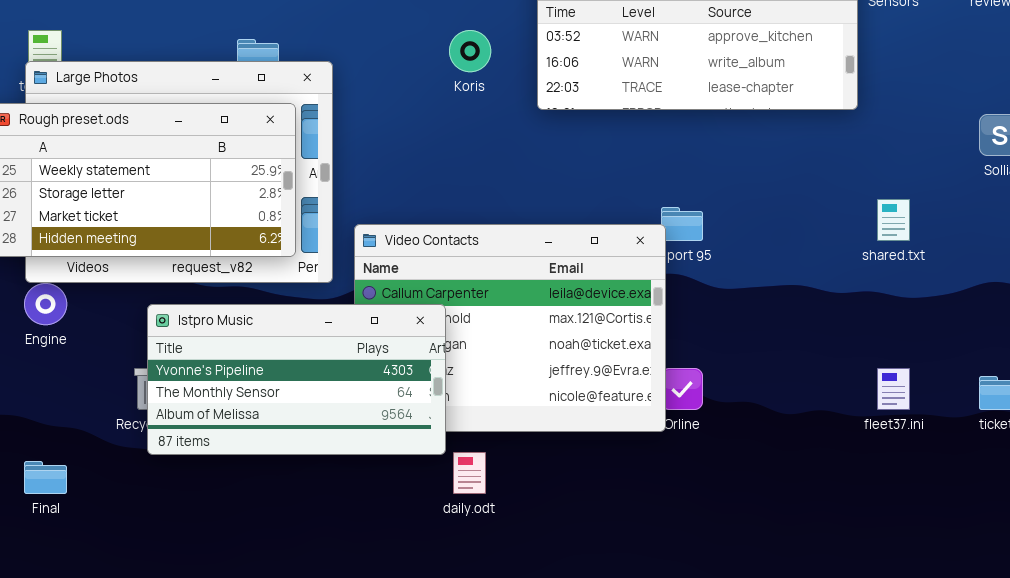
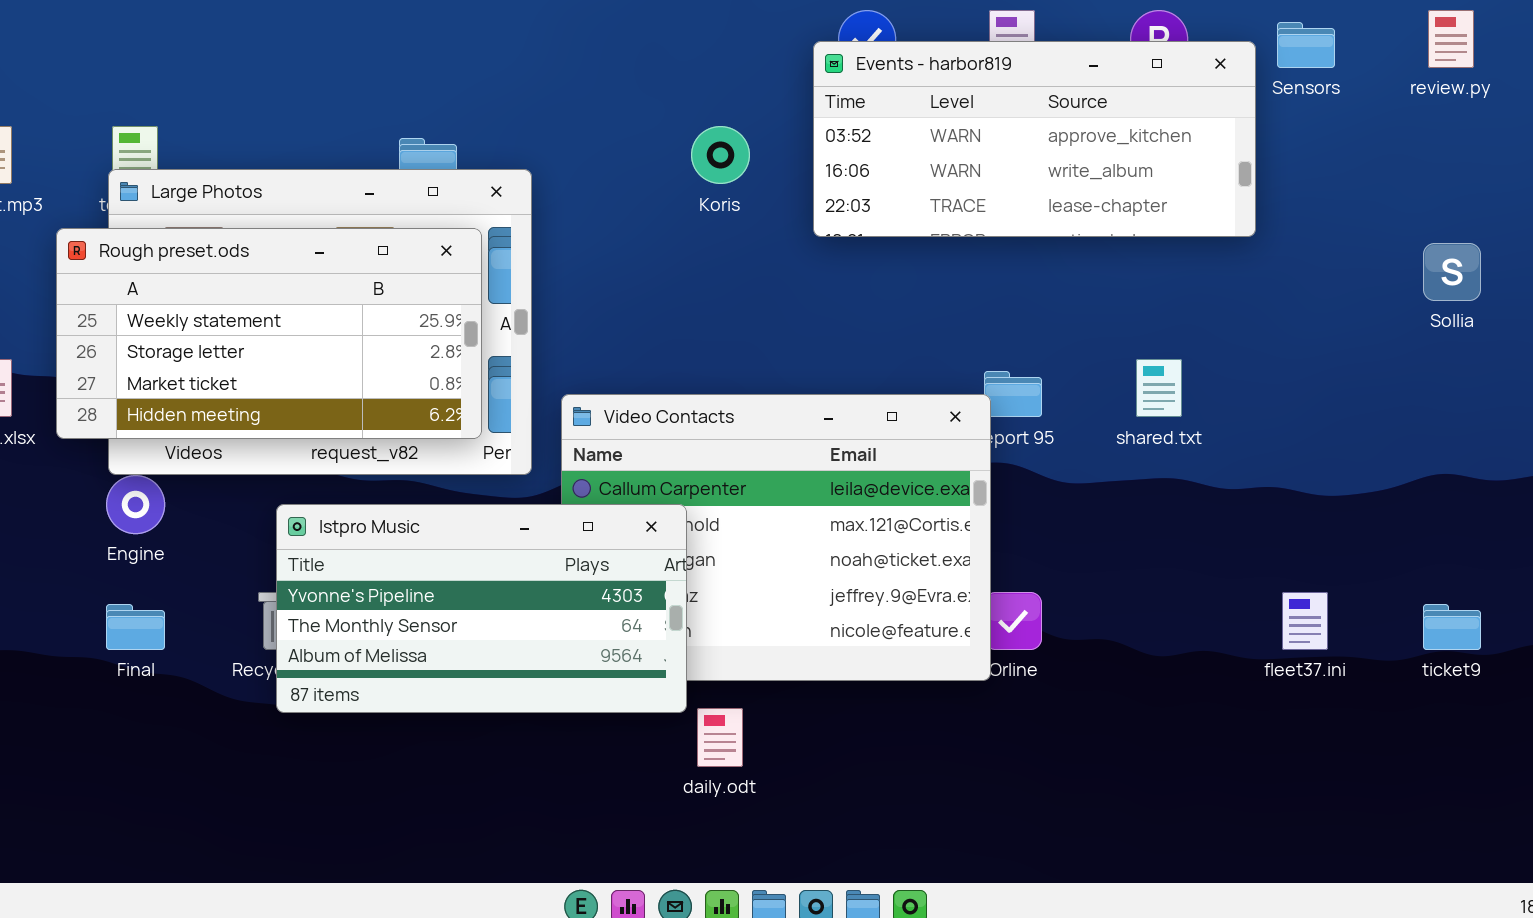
shared.txt: [877,199,910,241] -> [1136,359,1182,417], moved
Final: [24,461,67,494] -> [106,604,165,650], moved

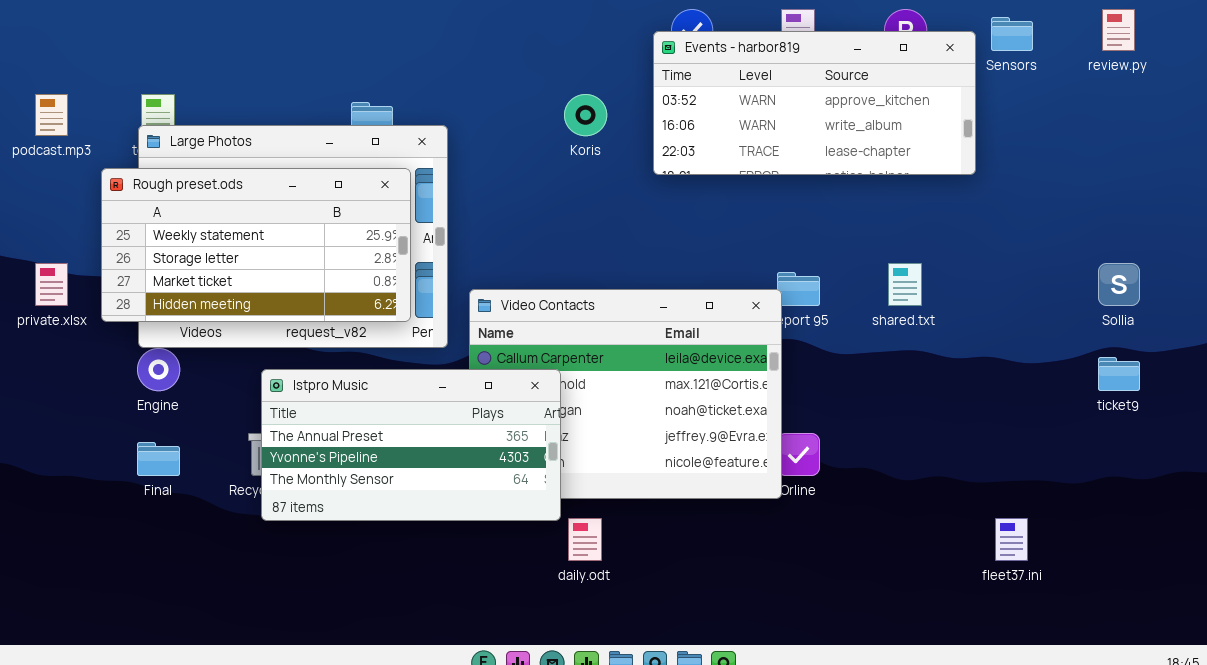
Sollia: [1423,243,1481,301] -> [1098,263,1140,306], moved
Istpro Music: [276,504,687,713] -> [261,369,561,521], scrolled up 1 row
fleet37.ini: [1282,592,1328,650] -> [995,518,1028,561], moved
ticket9: [1423,604,1481,650] -> [1098,357,1140,391], moved

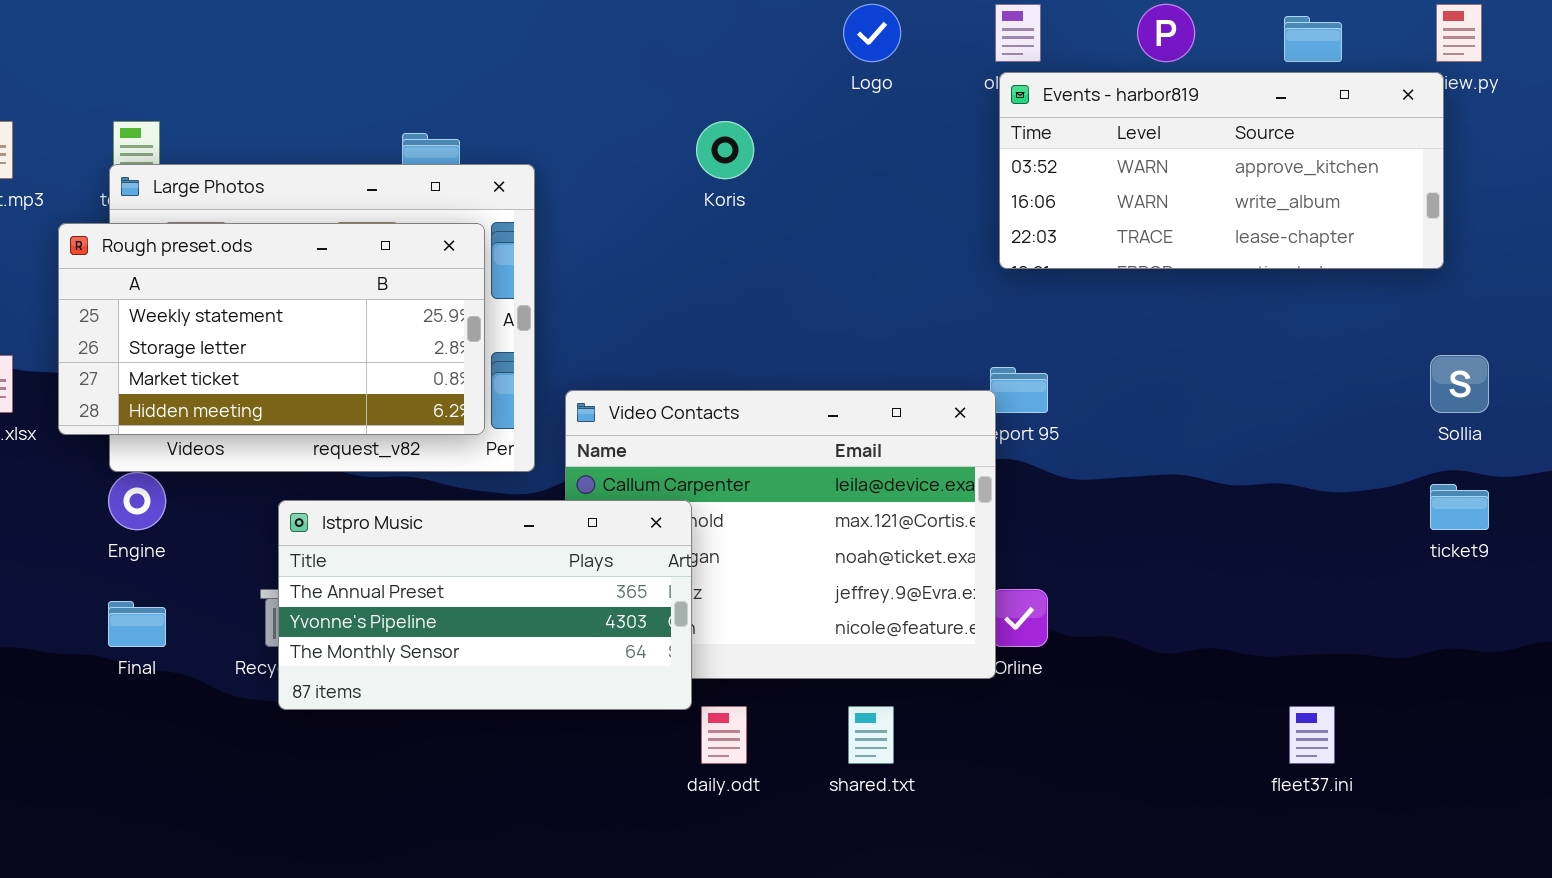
Events - harbor819: [653,31,976,175] -> [999,72,1444,269], moved
shared.txt: [888,263,922,306] -> [848,706,894,764], moved

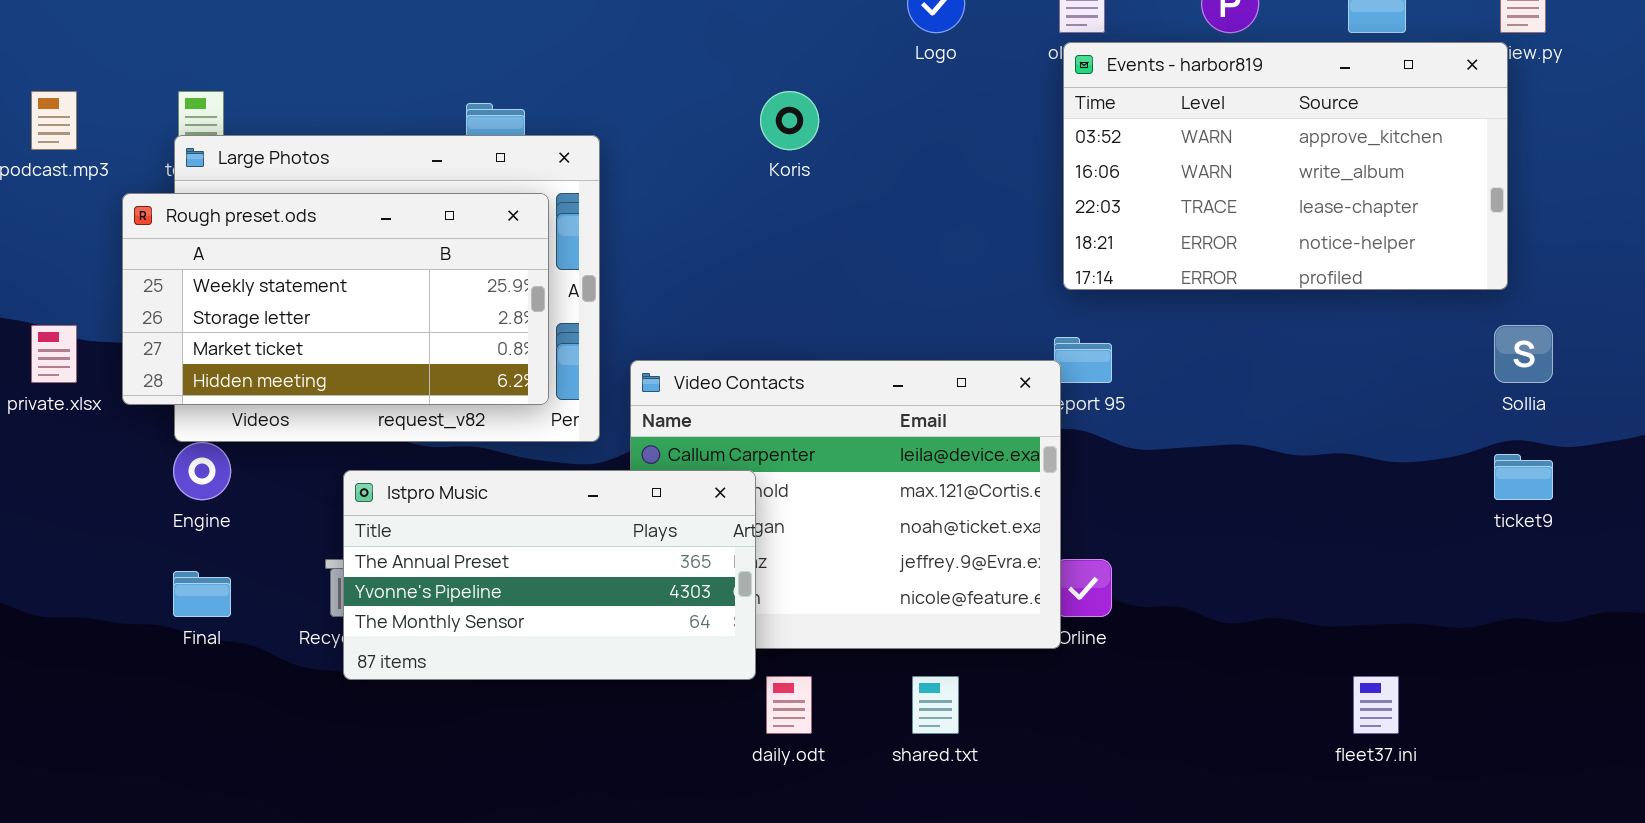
Events - harbor819: [999,72,1444,269] -> [1063,42,1508,290], resized

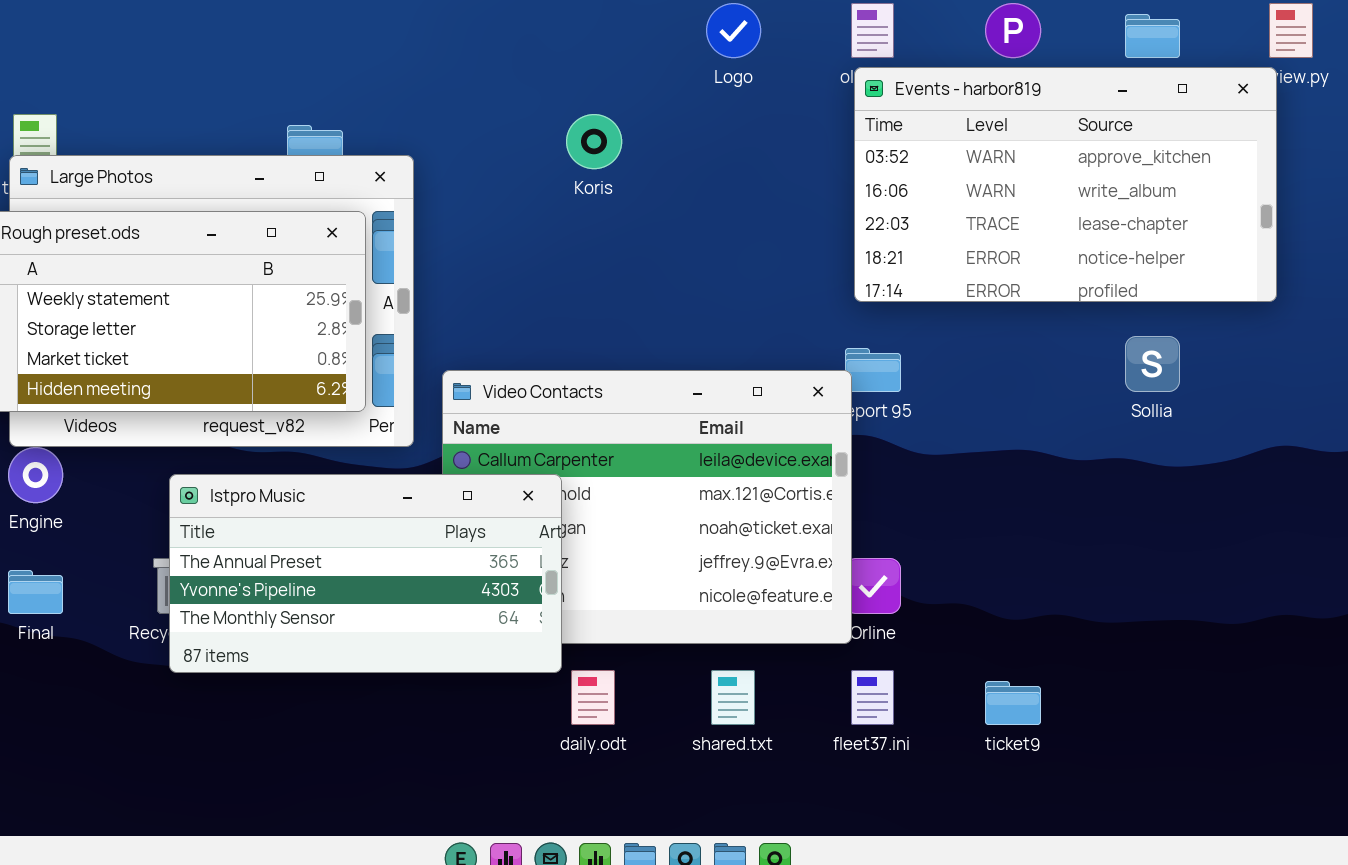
Sollia: [1494,325,1553,383] -> [1125,336,1180,392], moved
ticket9: [1494,454,1553,500] -> [985,681,1041,725], moved
fleet37.ini: [1353,676,1399,734] -> [851,670,894,725], moved

